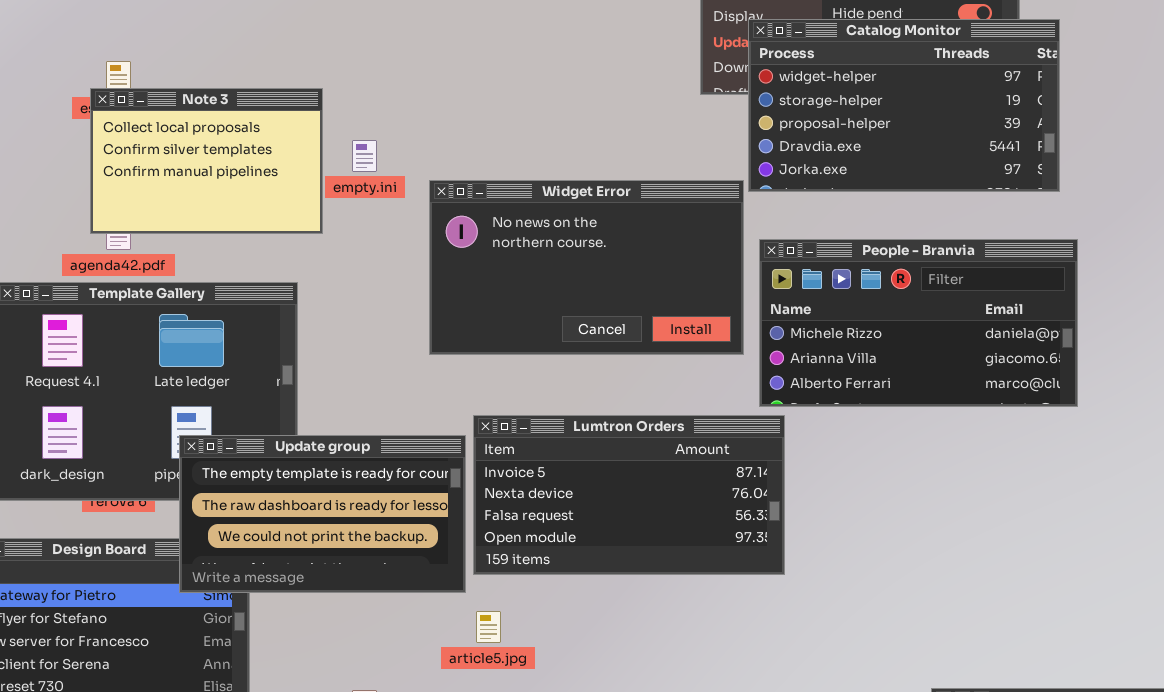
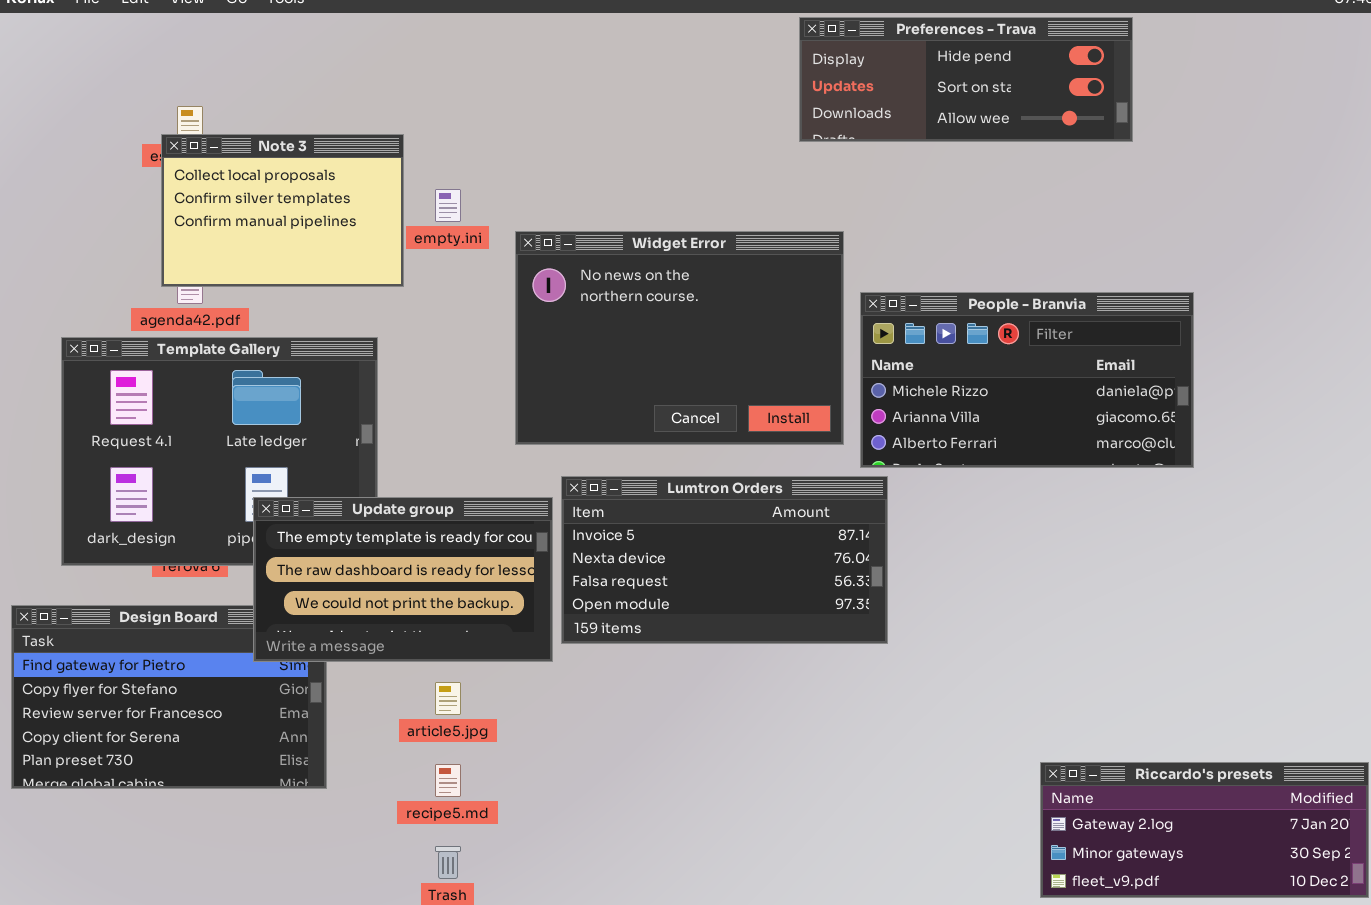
Catalog Monitor: [748,19,1060,192] -> none, closed
Widget Error: [429,180,744,355] -> [515,231,844,445], resized
article5.jpg: [476,611,501,643] -> [435,682,461,715], moved

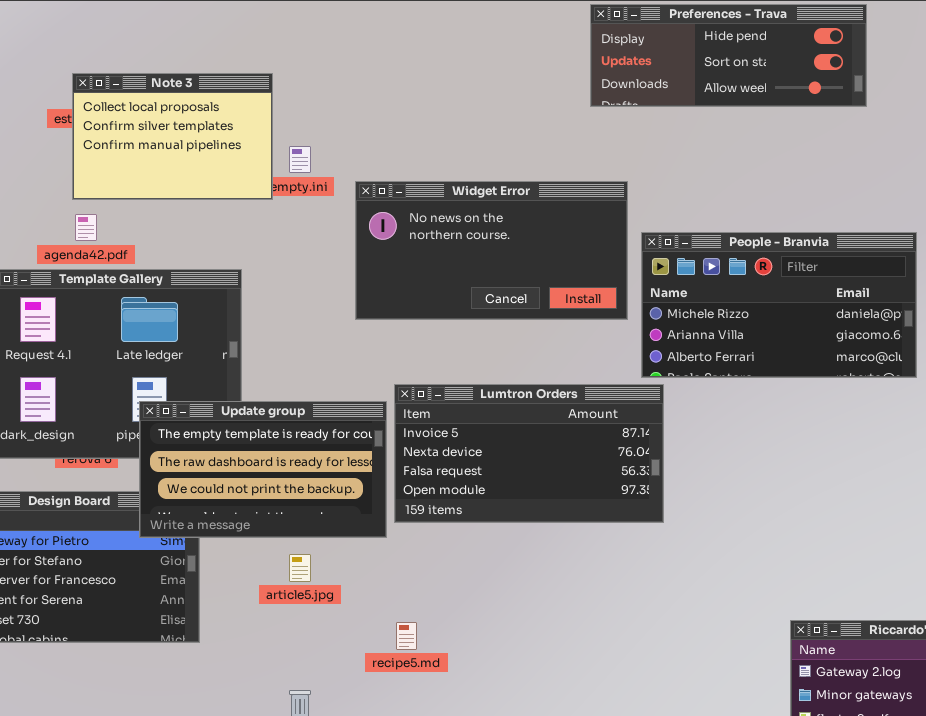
Note 3: [161,134,404,287] -> [72,73,273,200], moved
Widget Error: [515,231,844,445] -> [355,181,628,320], resized
recipe5.md: [435,764,461,797] -> [396,622,417,650], moved

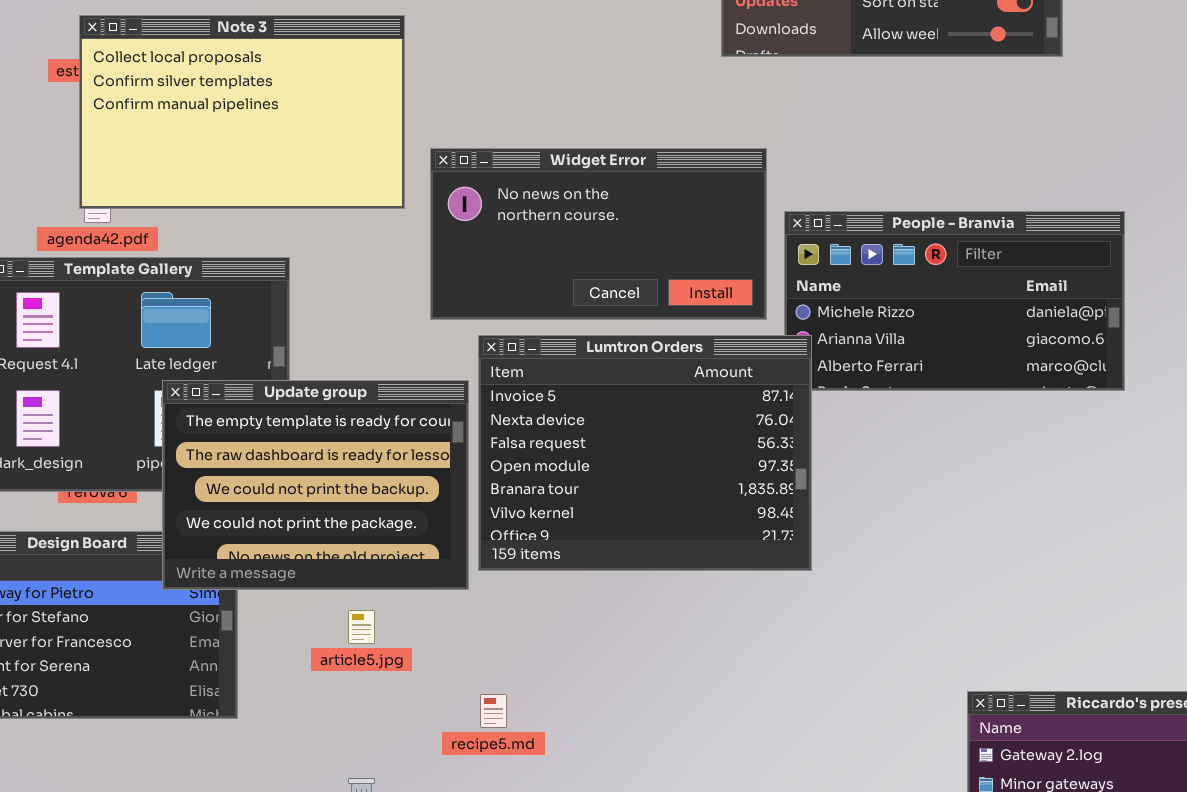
Note 3: [72,73,273,200] -> [79,15,405,209], resized
Lumtron Orders: [394,384,664,523] -> [478,335,812,571], resized
Update group: [139,401,387,538] -> [162,380,469,590], resized

